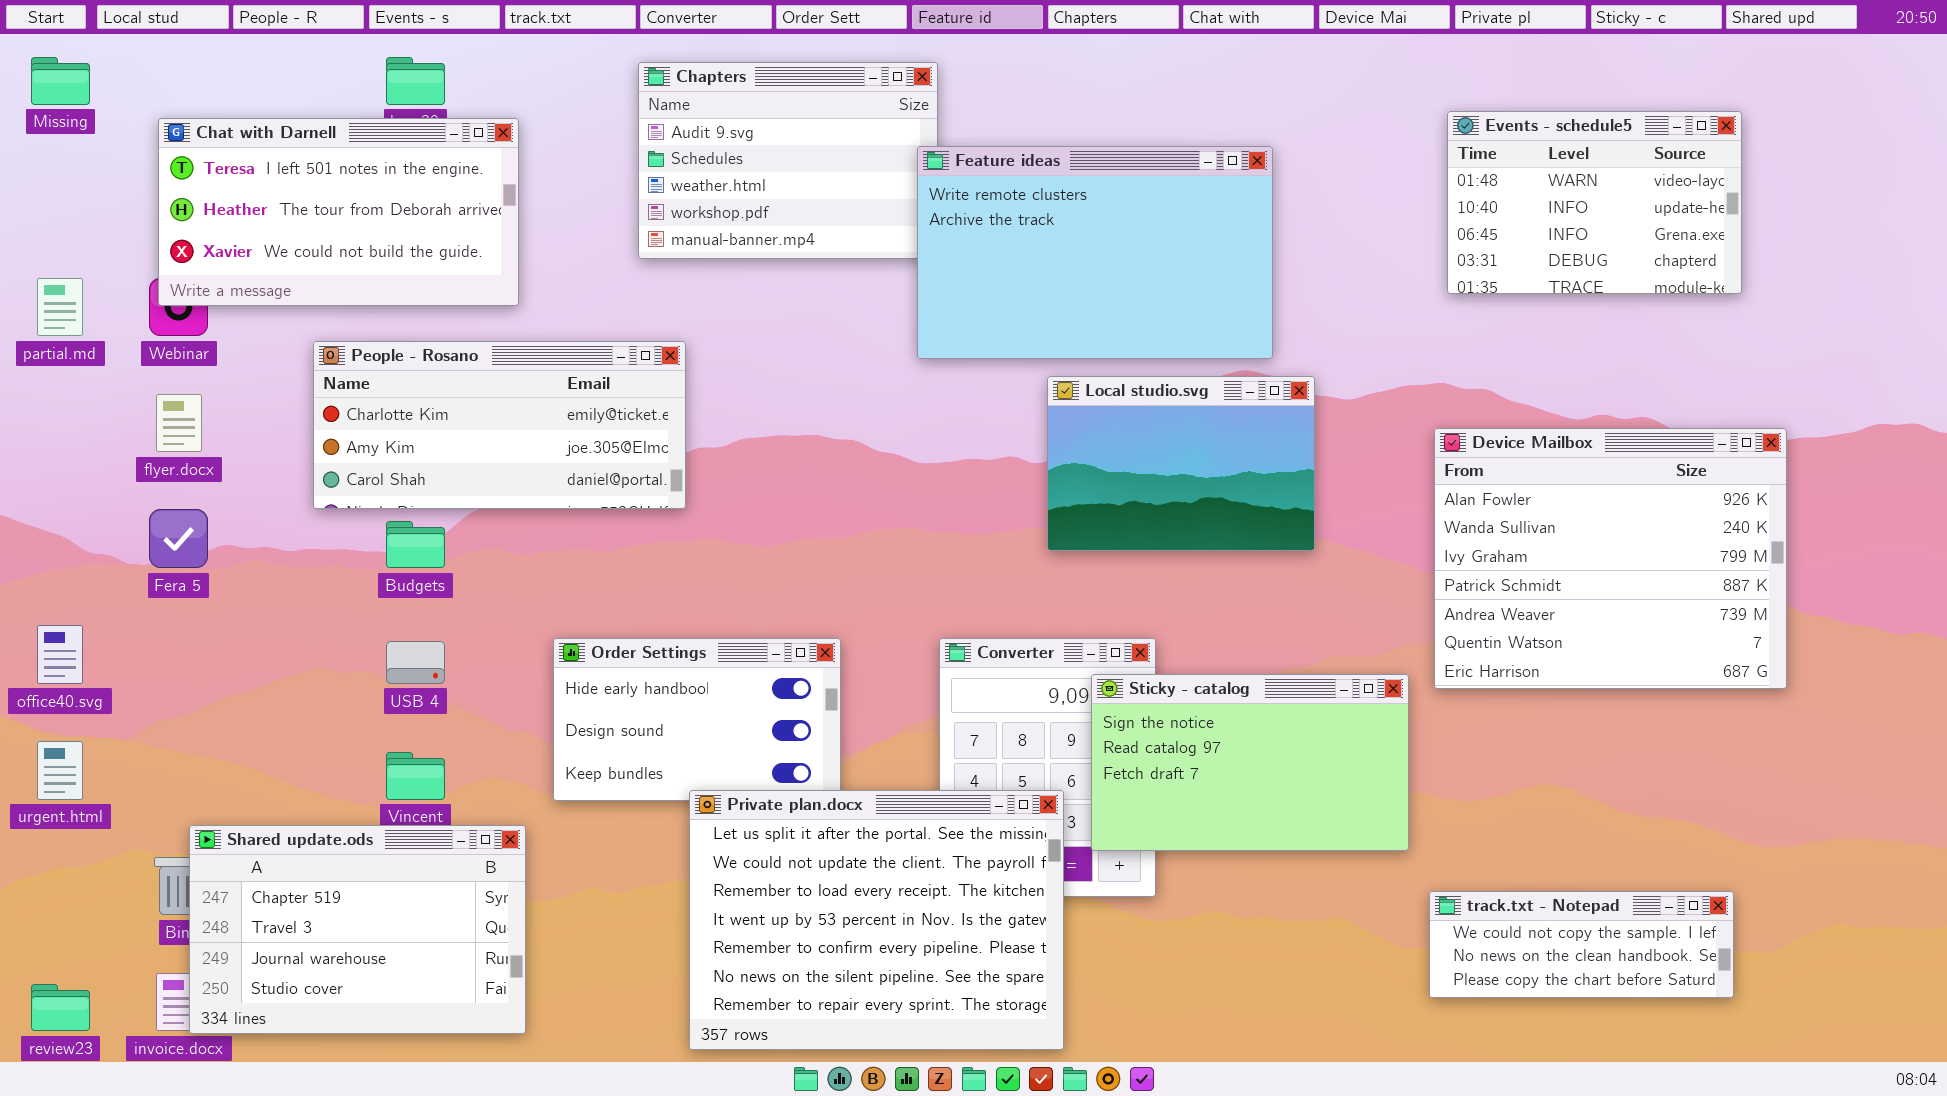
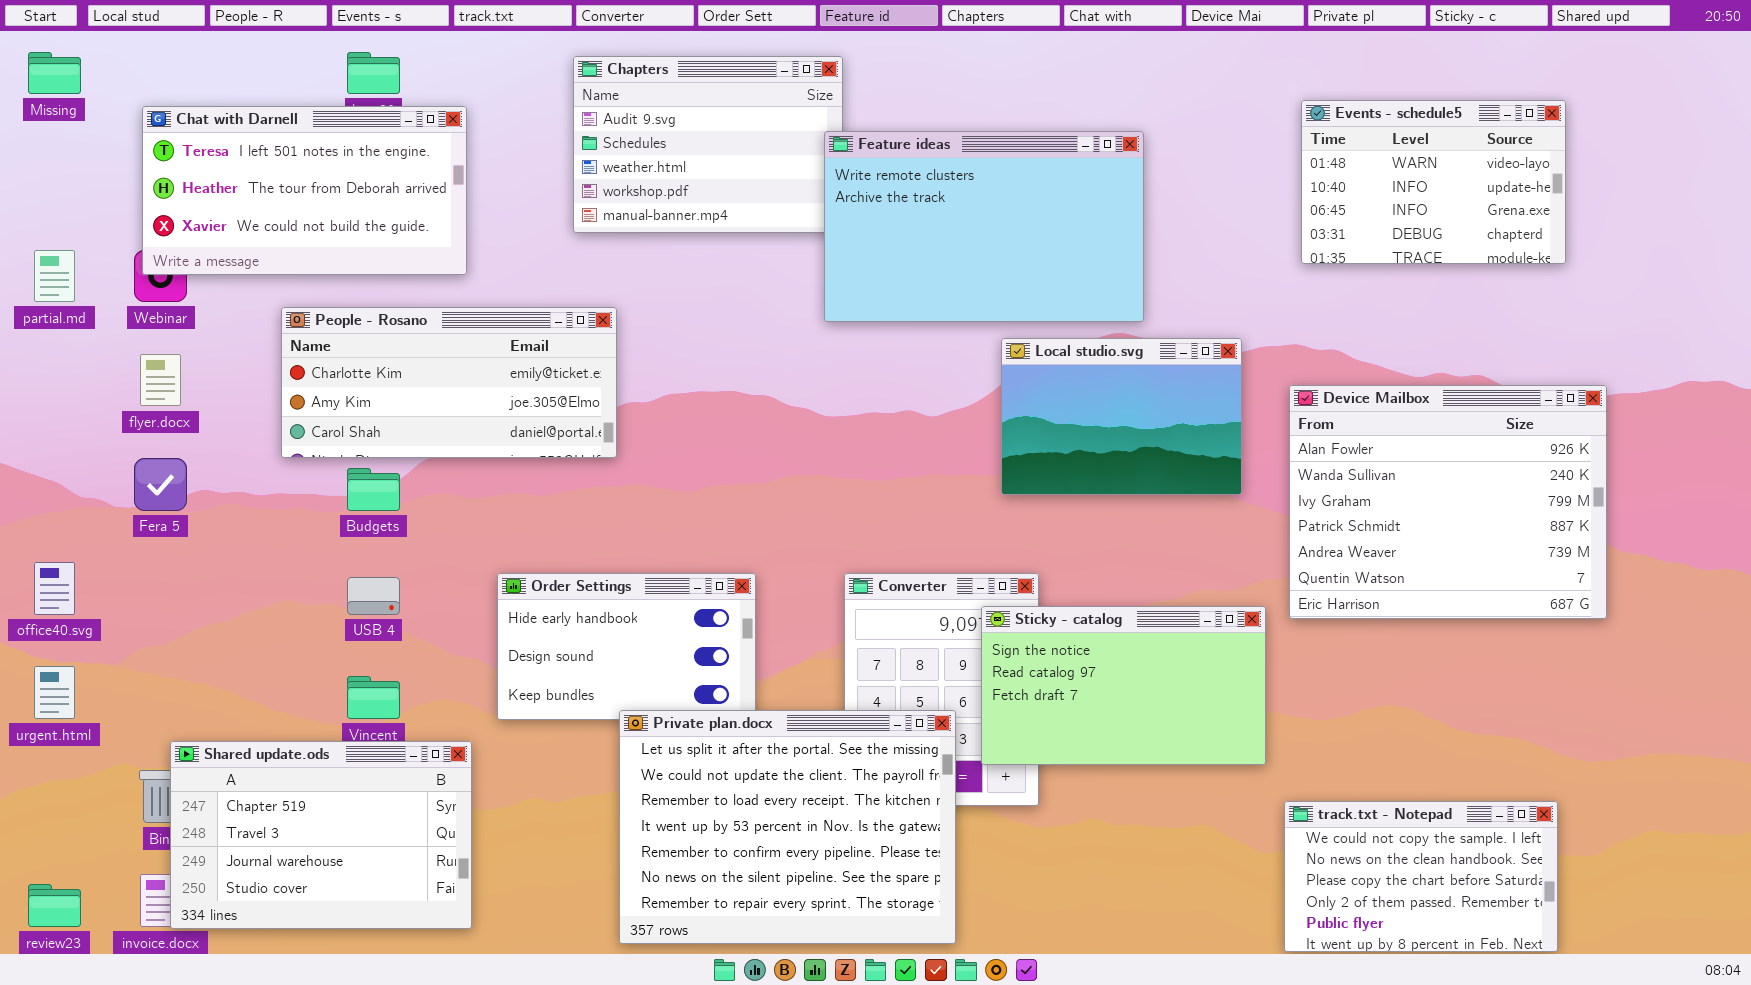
Local studio.svg: [1047,376,1315,551] -> [1001,338,1242,495], moved
track.txt - Notepad: [1429,891,1734,998] -> [1284,801,1558,952], resized

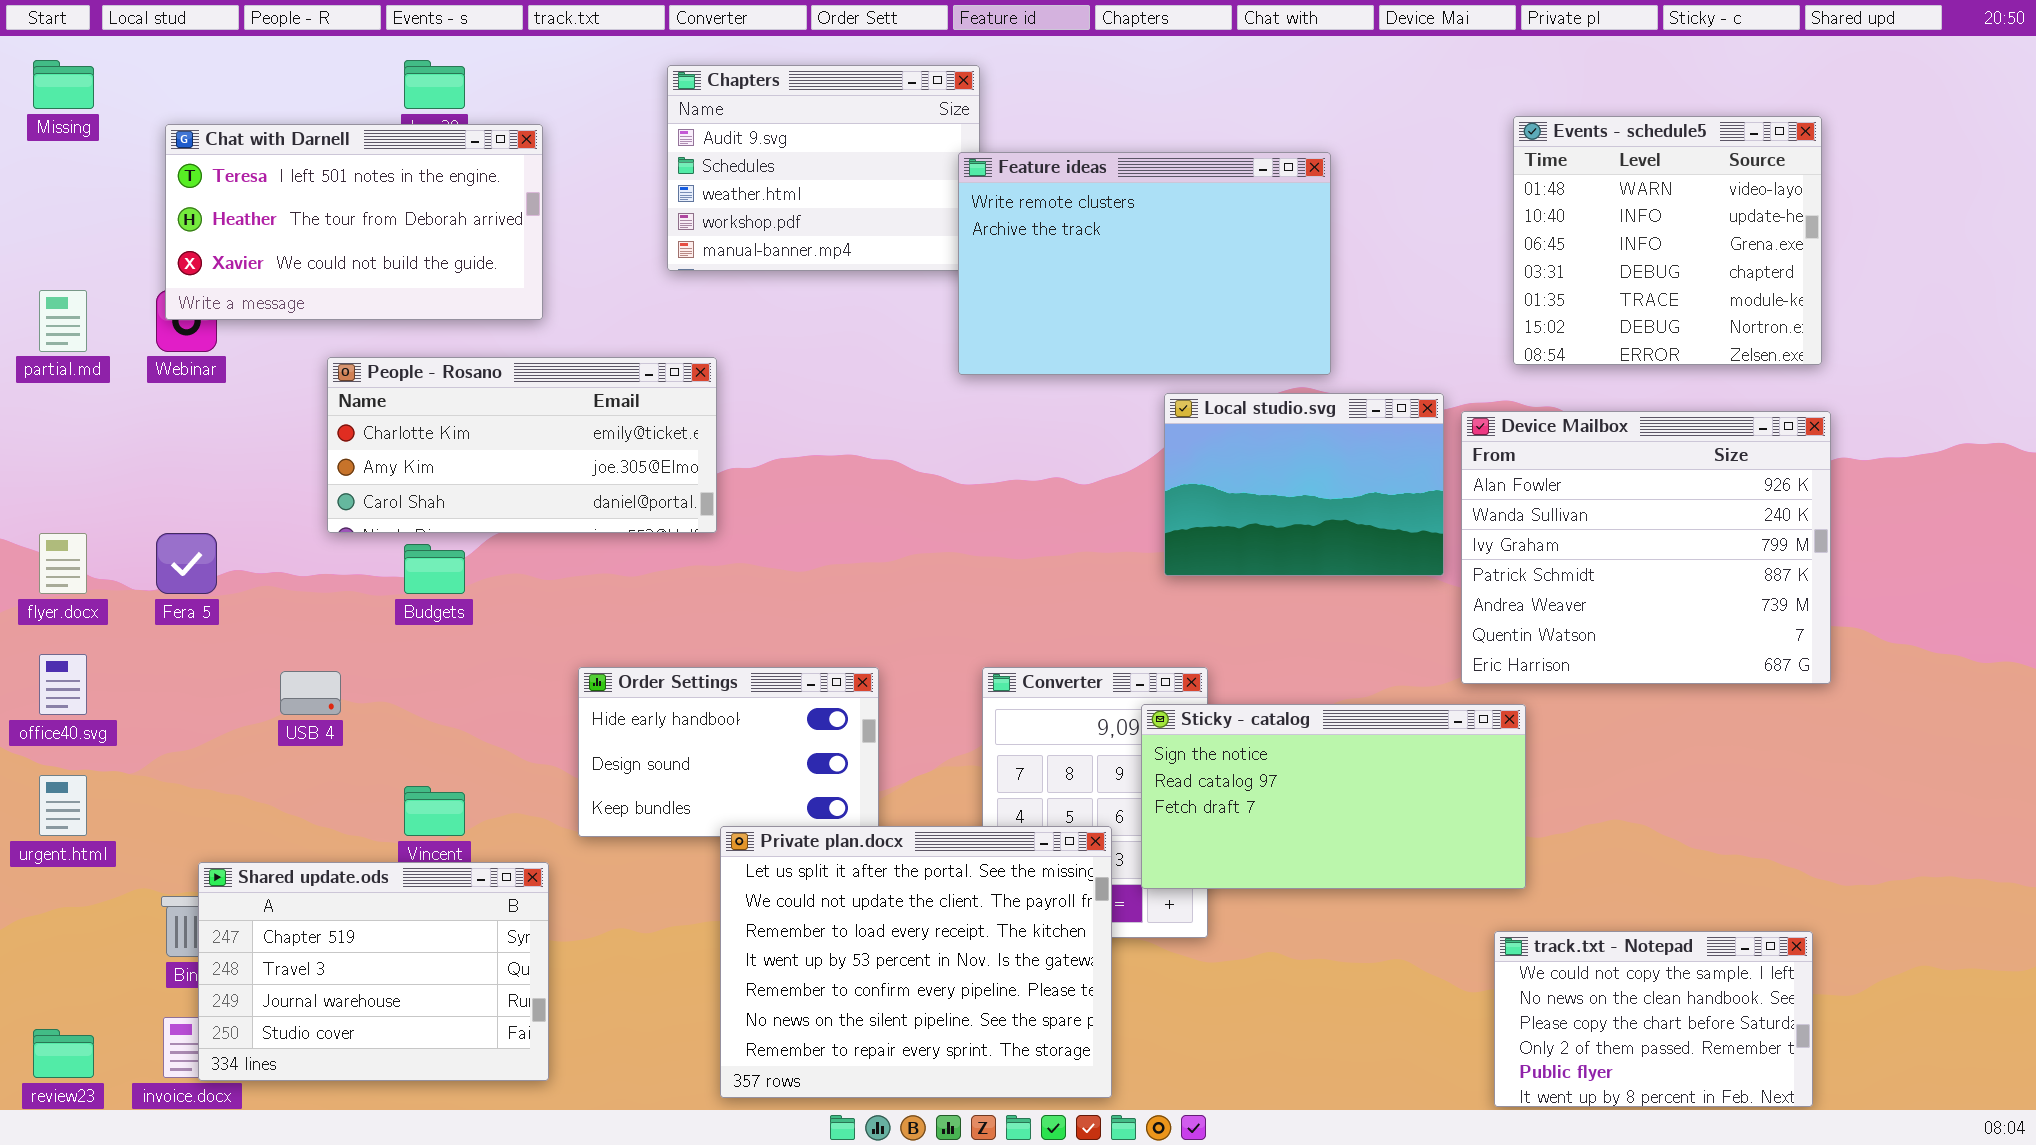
Events - schedule5: [1301,100,1566,264] -> [1513,116,1822,365], resized
flyer.docx: [140,354,181,406] -> [39,533,87,594], moved
Device Mailbox: [1289,385,1607,619] -> [1461,411,1831,684], moved
USB 4: [347,577,400,615] -> [280,671,341,715], moved
Sticky - catalog: [981,606,1266,765] -> [1141,704,1526,889], resized

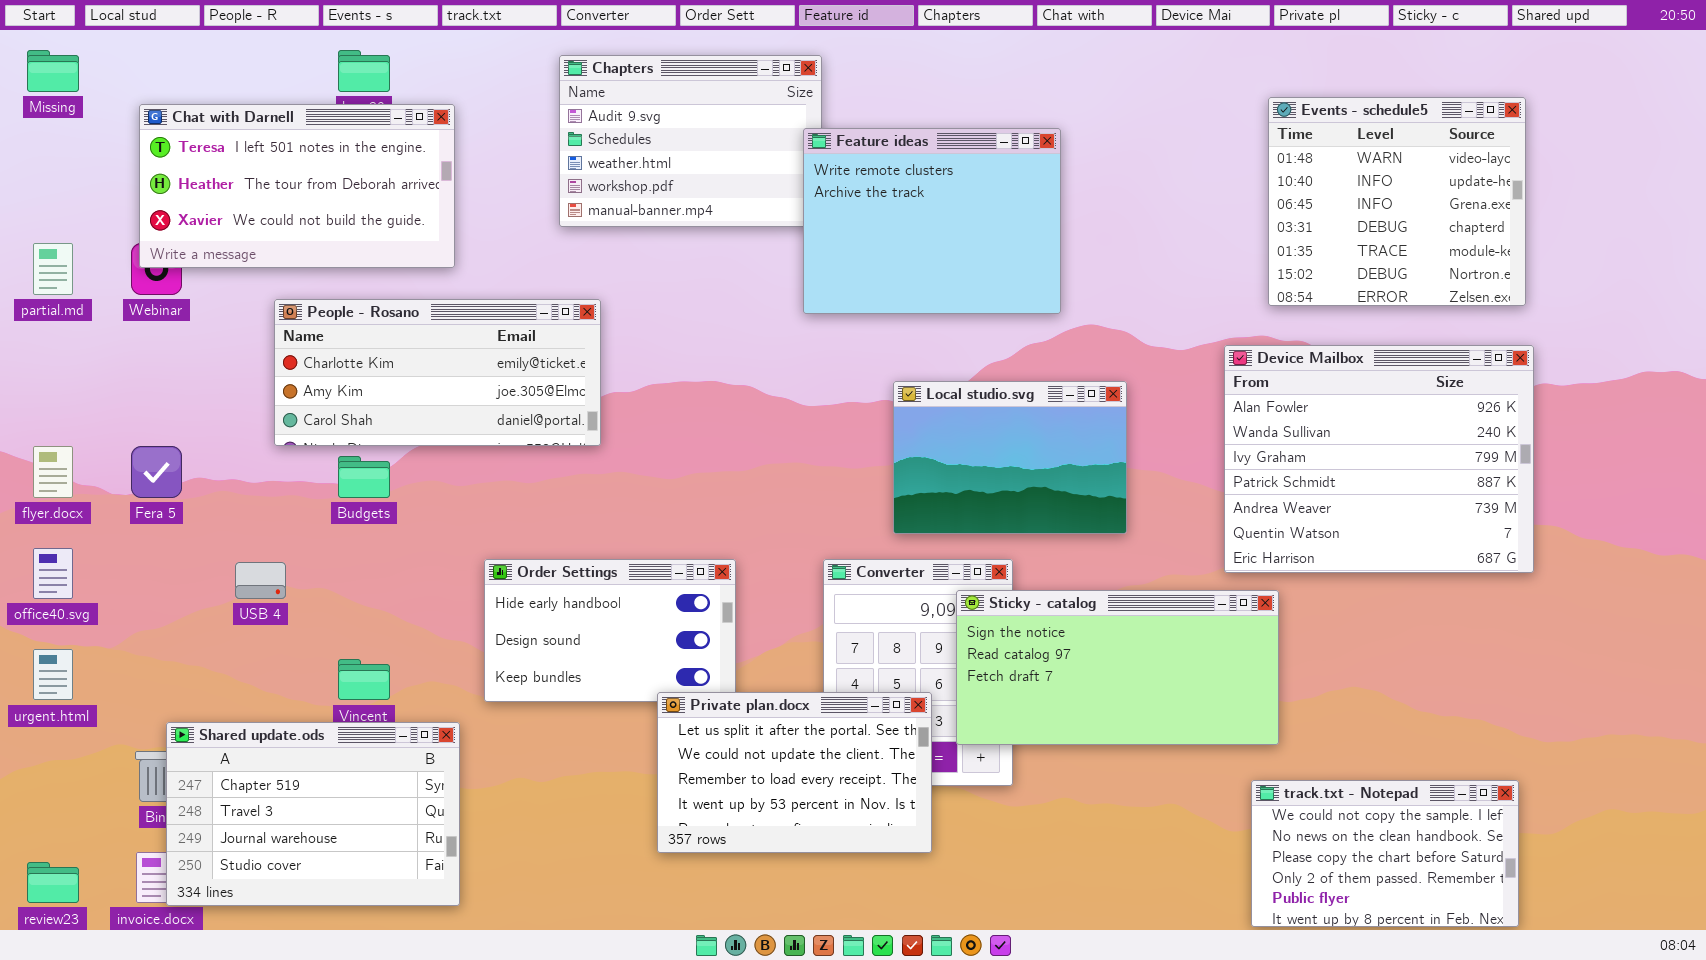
Feature ideas: [958,152,1331,375] -> [803,128,1061,314], resized
Local studio.svg: [1164,393,1444,576] -> [893,381,1127,534], moved
Private plan.docx: [720,826,1112,1098] -> [657,692,932,853], resized

